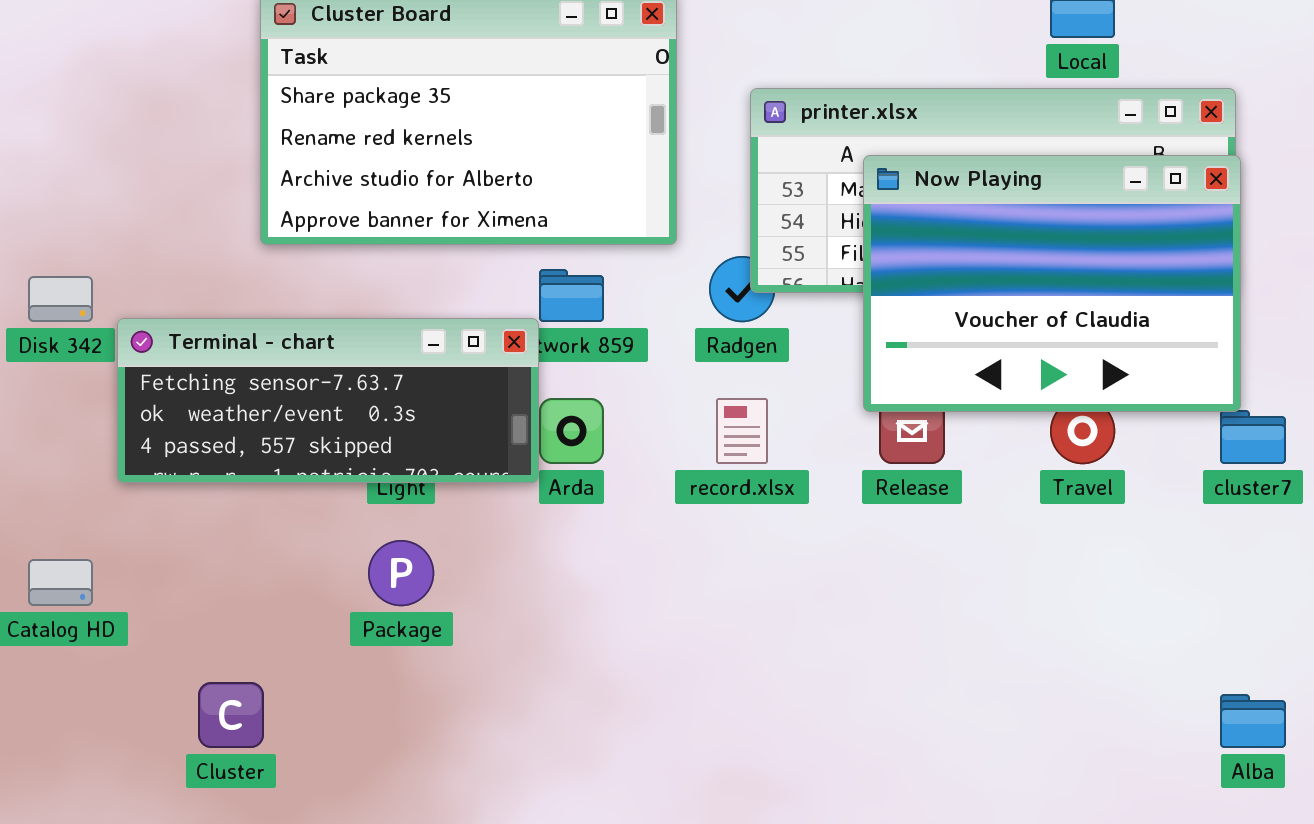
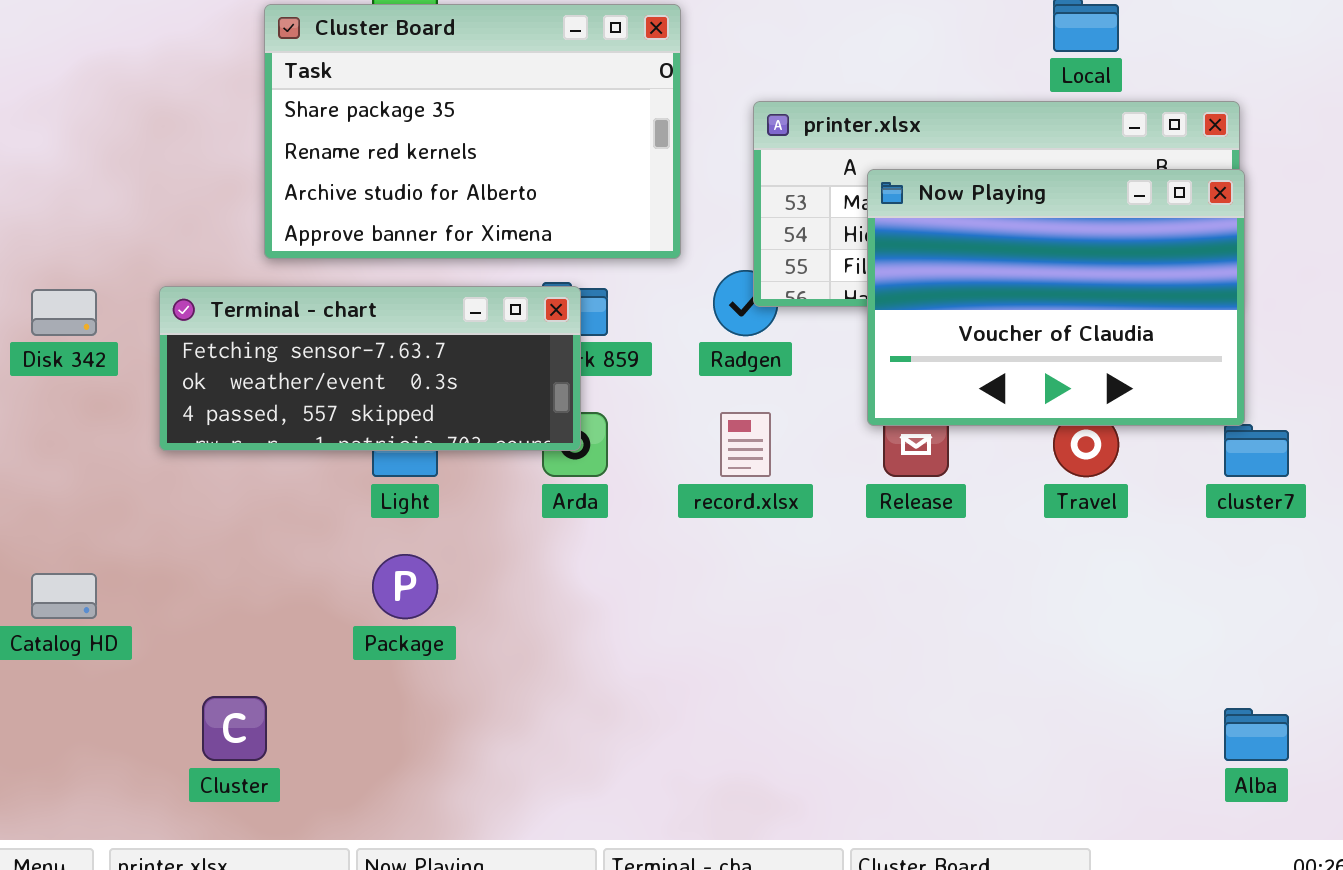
Terminal - chart: [117,318,539,483] -> [159,286,581,451], moved

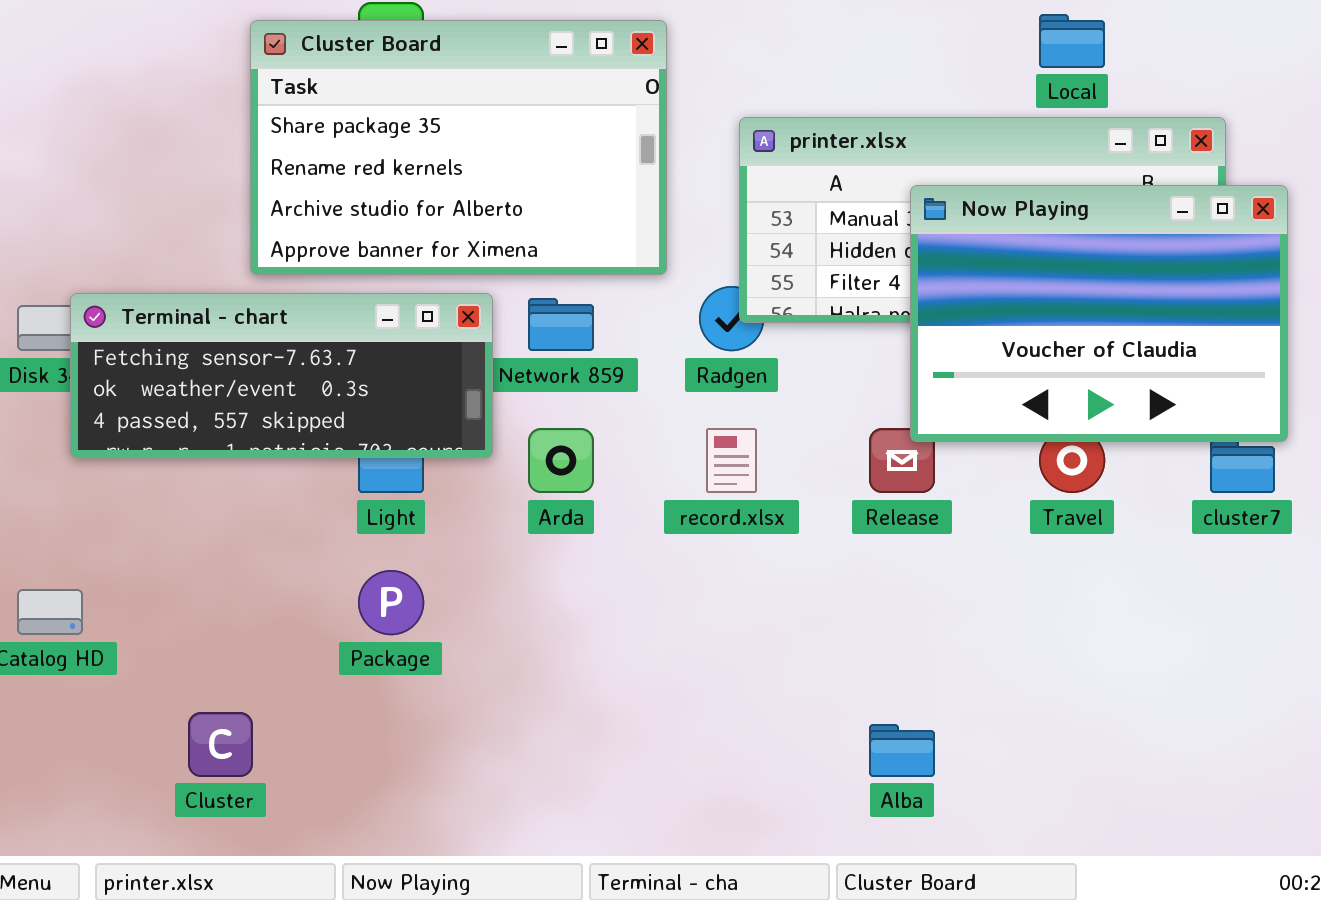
Now Playing: [867,169,1245,426] -> [910,185,1288,442], moved
Terminal - chart: [159,286,581,451] -> [70,293,493,458], moved
Alba: [1224,708,1289,761] -> [869,724,935,777], moved

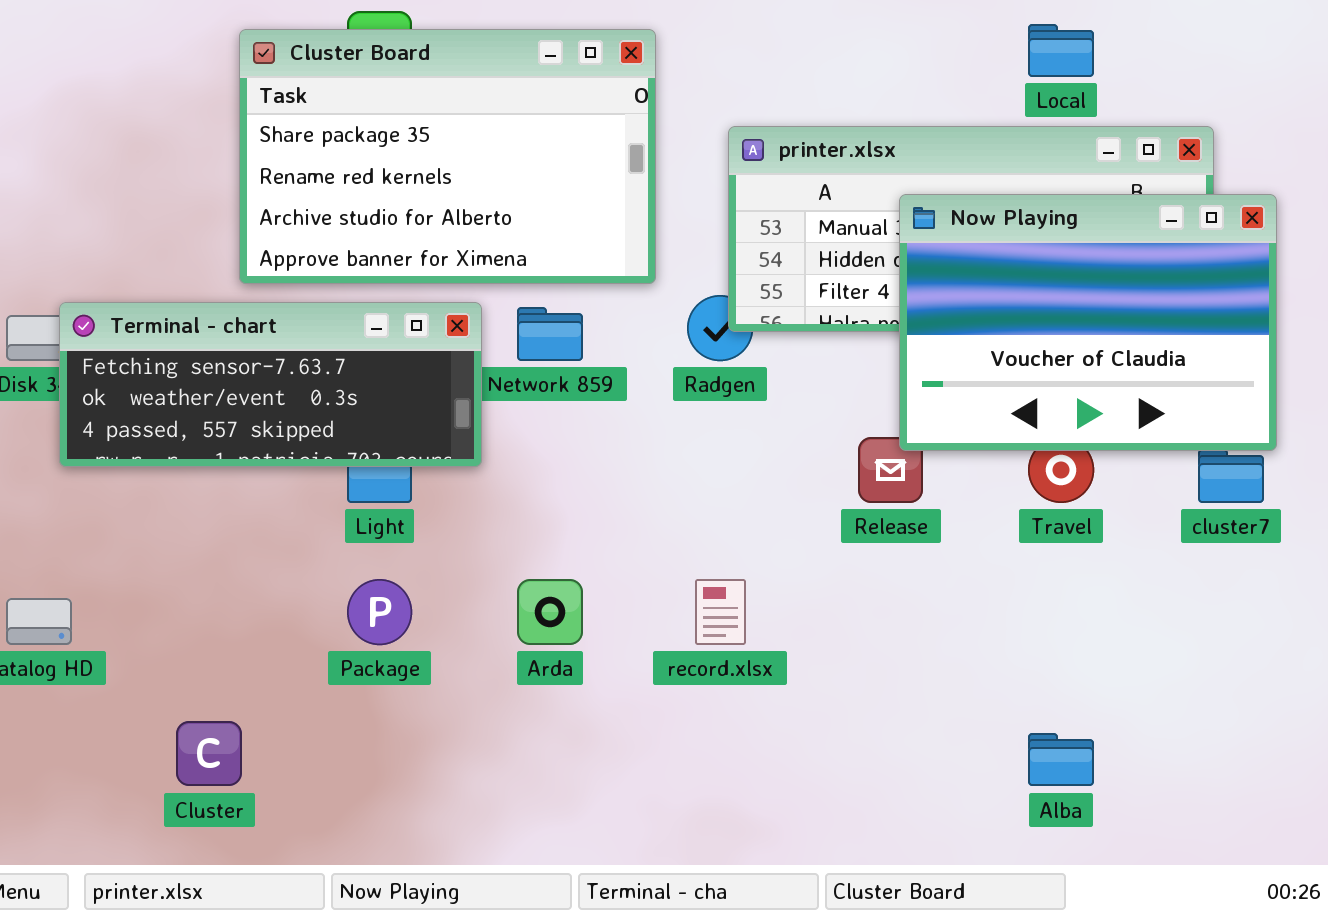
Arda: [528,428,594,493] -> [517,579,583,645], moved
record.xlsx: [706,428,757,493] -> [695,579,746,645], moved
Alba: [869,724,935,777] -> [1028,733,1094,786], moved

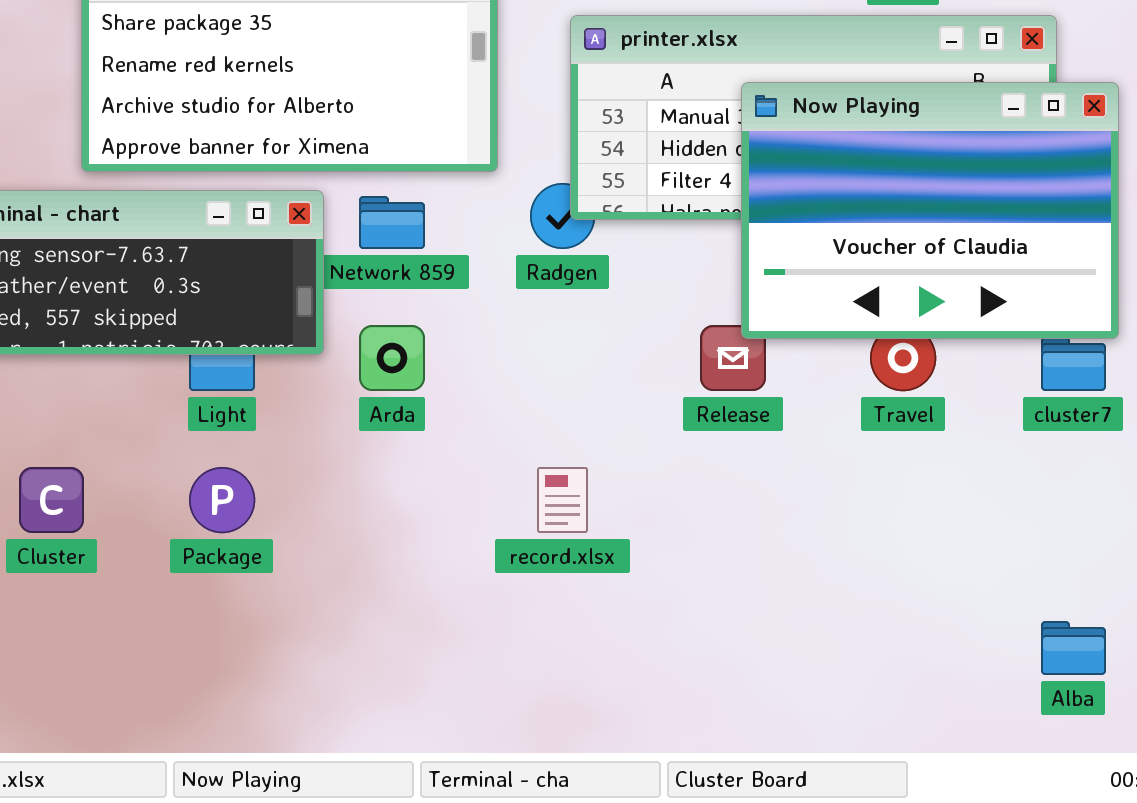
Arda: [517,579,583,645] -> [359,325,425,391], moved
Cluster: [176,721,242,786] -> [19,467,84,533], moved
Alba: [1028,733,1094,786] -> [1041,621,1106,675], moved

